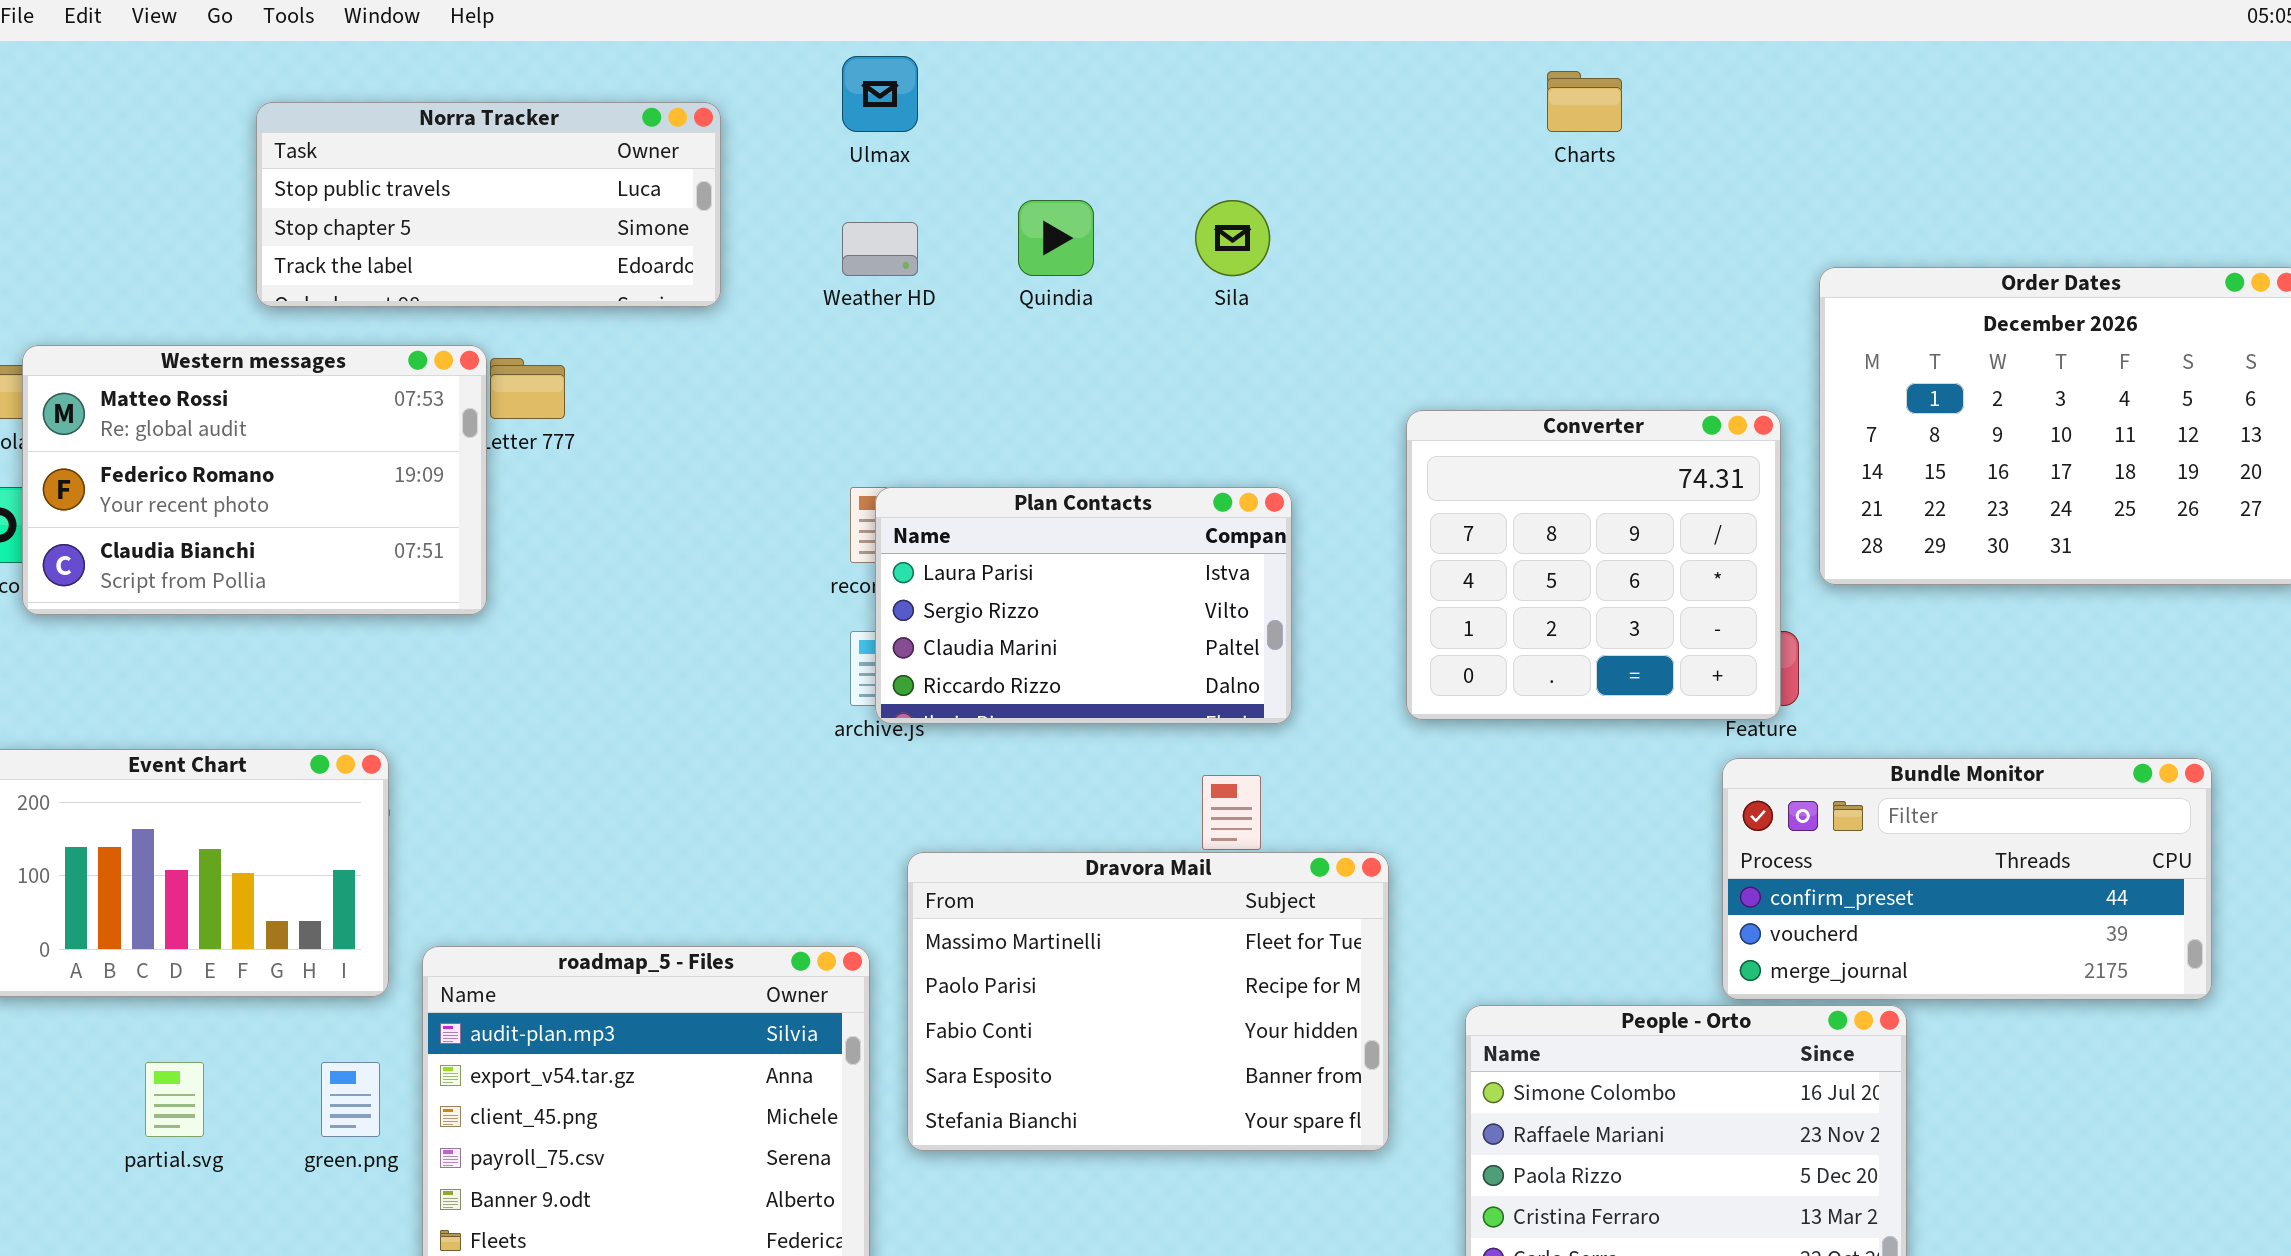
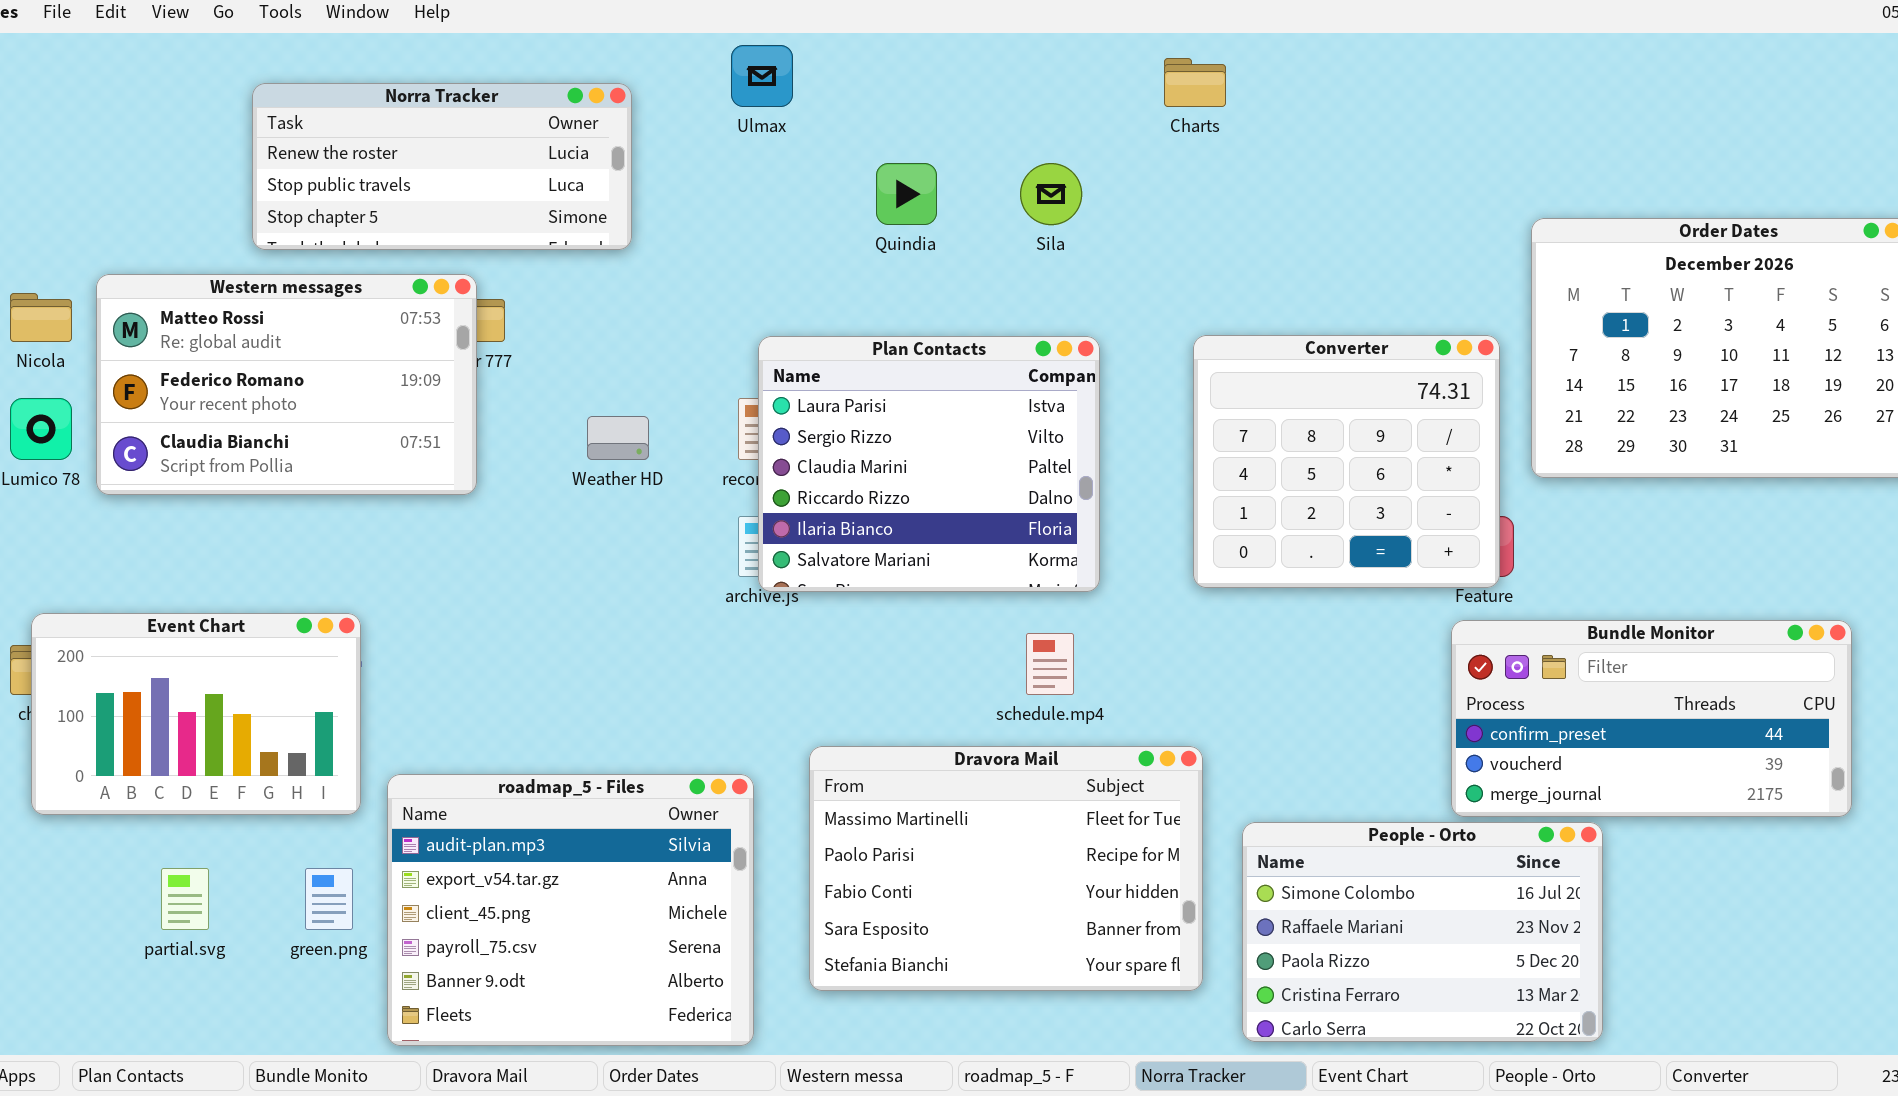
Charts: [1547,71,1622,132] -> [1164,58,1226,107], moved
Norra Tracker: [256,102,721,307] -> [252,83,632,250], scrolled up 1 row
Weather HD: [842,222,918,276] -> [587,416,649,460], moved
Western messages: [22,345,487,615] -> [96,274,477,495], moved
Plan Contacts: [875,487,1292,724] -> [758,336,1100,592], resized
Dravora Mail: [907,852,1389,1151] -> [809,746,1203,991], moved

